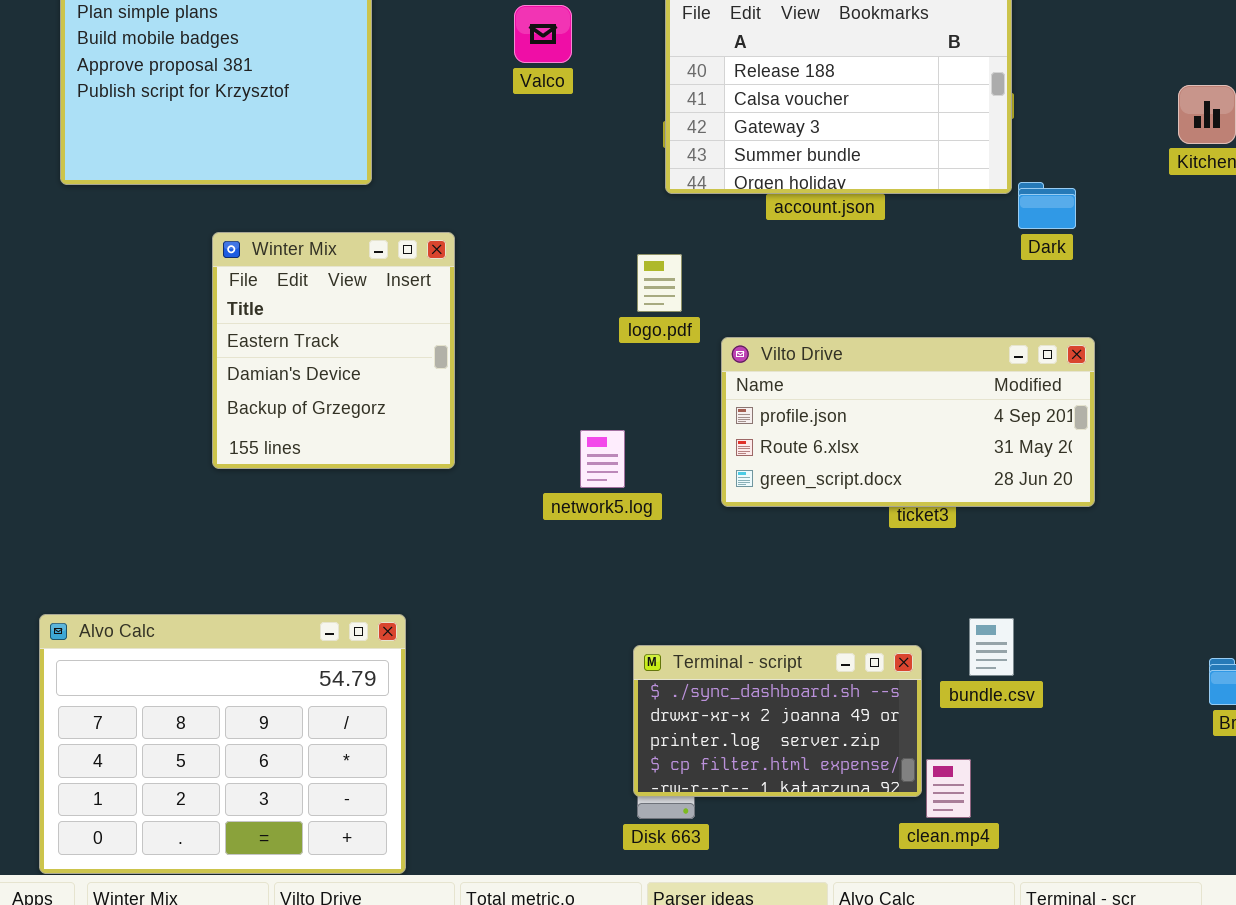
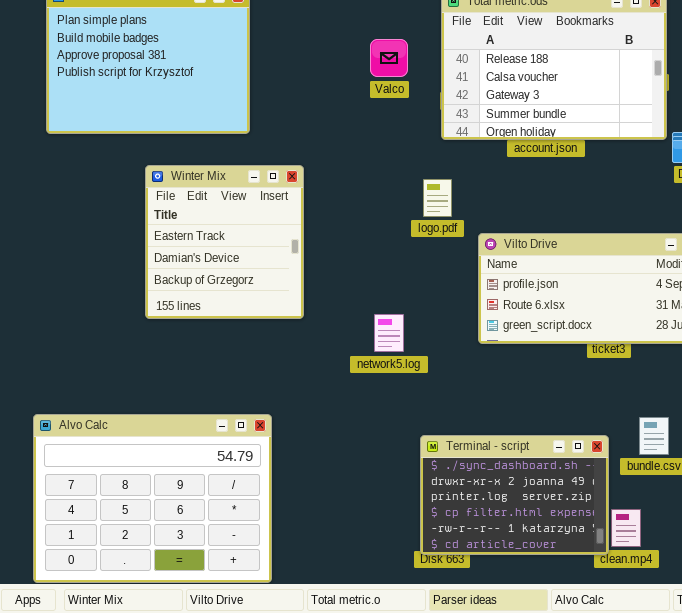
Valco: [514,5,572,63] -> [370,39,408,77], moved
network5.log: [580,430,625,488] -> [374,314,404,352], moved
Terminal - script: [633,645,922,797] -> [420,435,609,555], resized

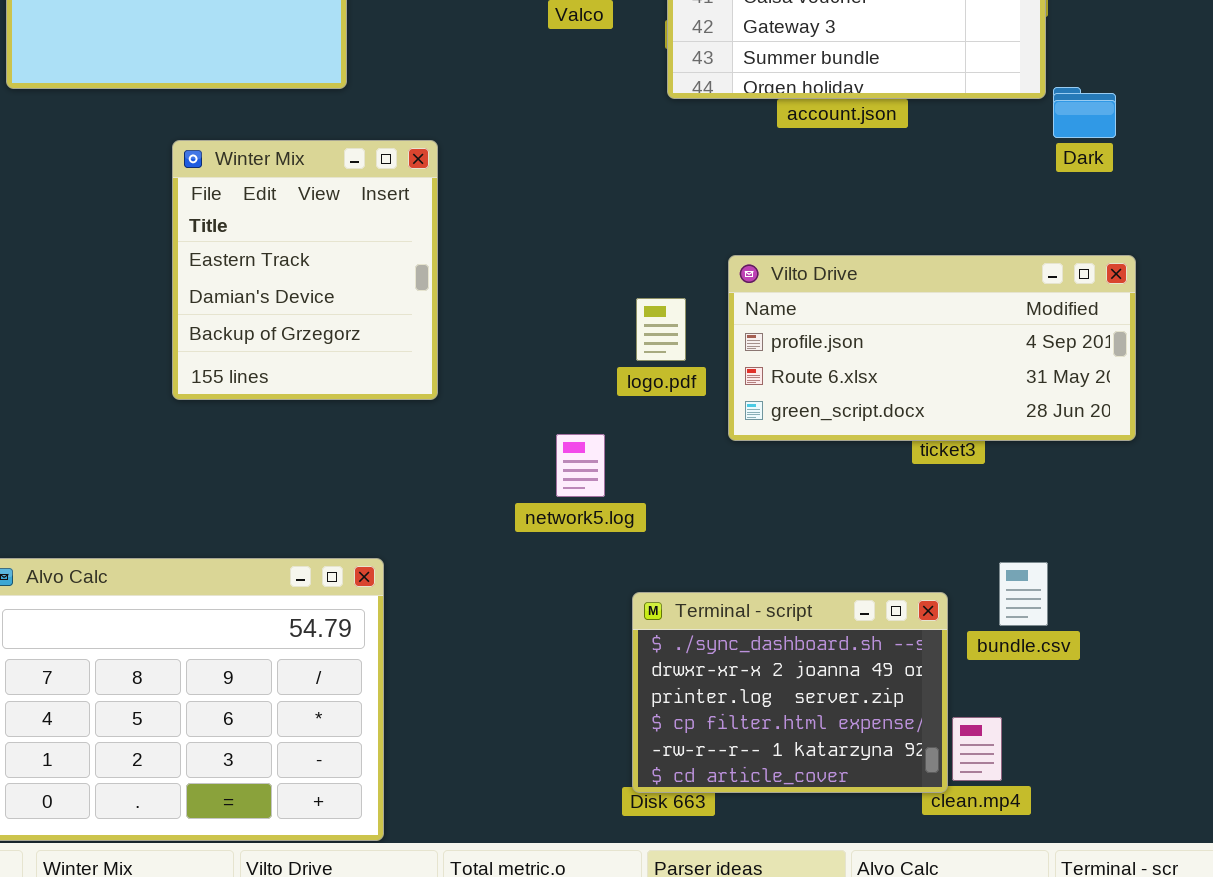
logo.pdf: [423,179,452,217] -> [636,298,686,361], moved
network5.log: [374,314,404,352] -> [556,434,605,497], moved

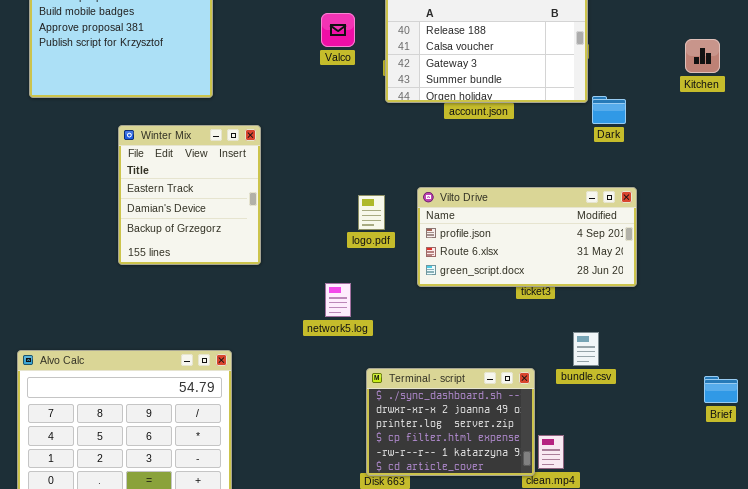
logo.pdf: [636,298,686,361] -> [358,195,385,230], moved
bundle.csv: [999,562,1048,626] -> [573,332,599,366], moved

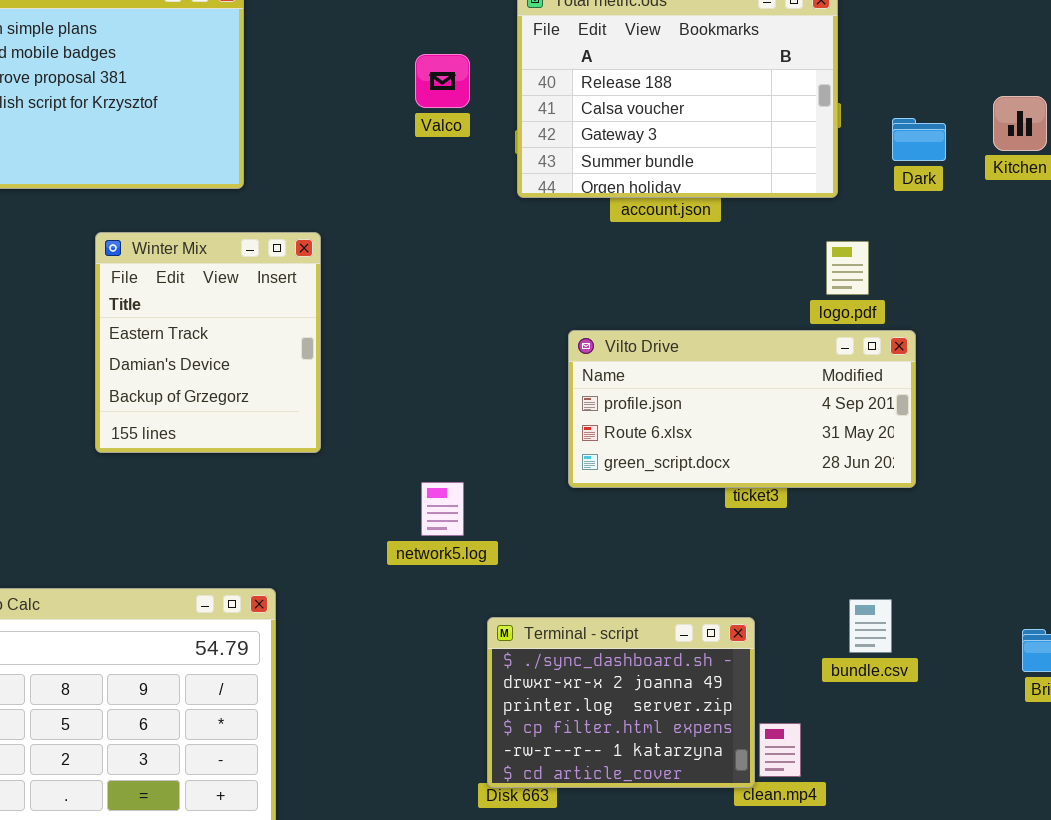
Dark: [592,96,626,124] -> [892,118,946,161], moved
logo.pdf: [358,195,385,230] -> [826,241,869,295], moved
bundle.csv: [573,332,599,366] -> [849,599,892,653], moved

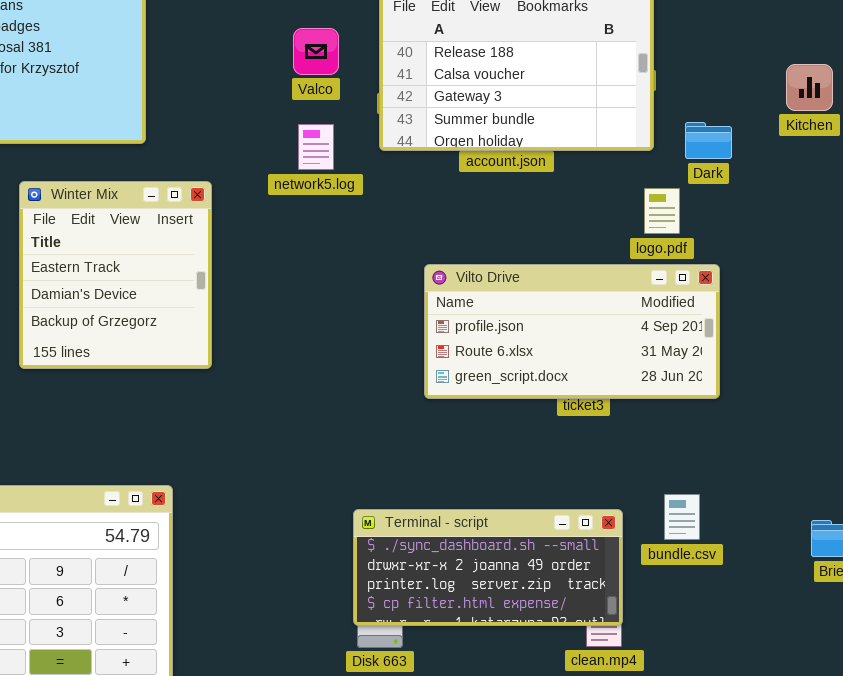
Dark: [892,118,946,161] -> [685,122,732,159], moved
network5.log: [421,482,464,536] -> [298,124,334,170], moved
Terminal - script: [487,617,755,788] -> [353,509,623,626], resized

